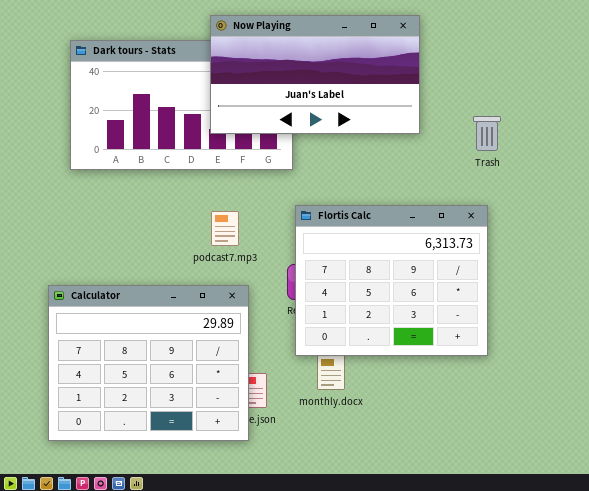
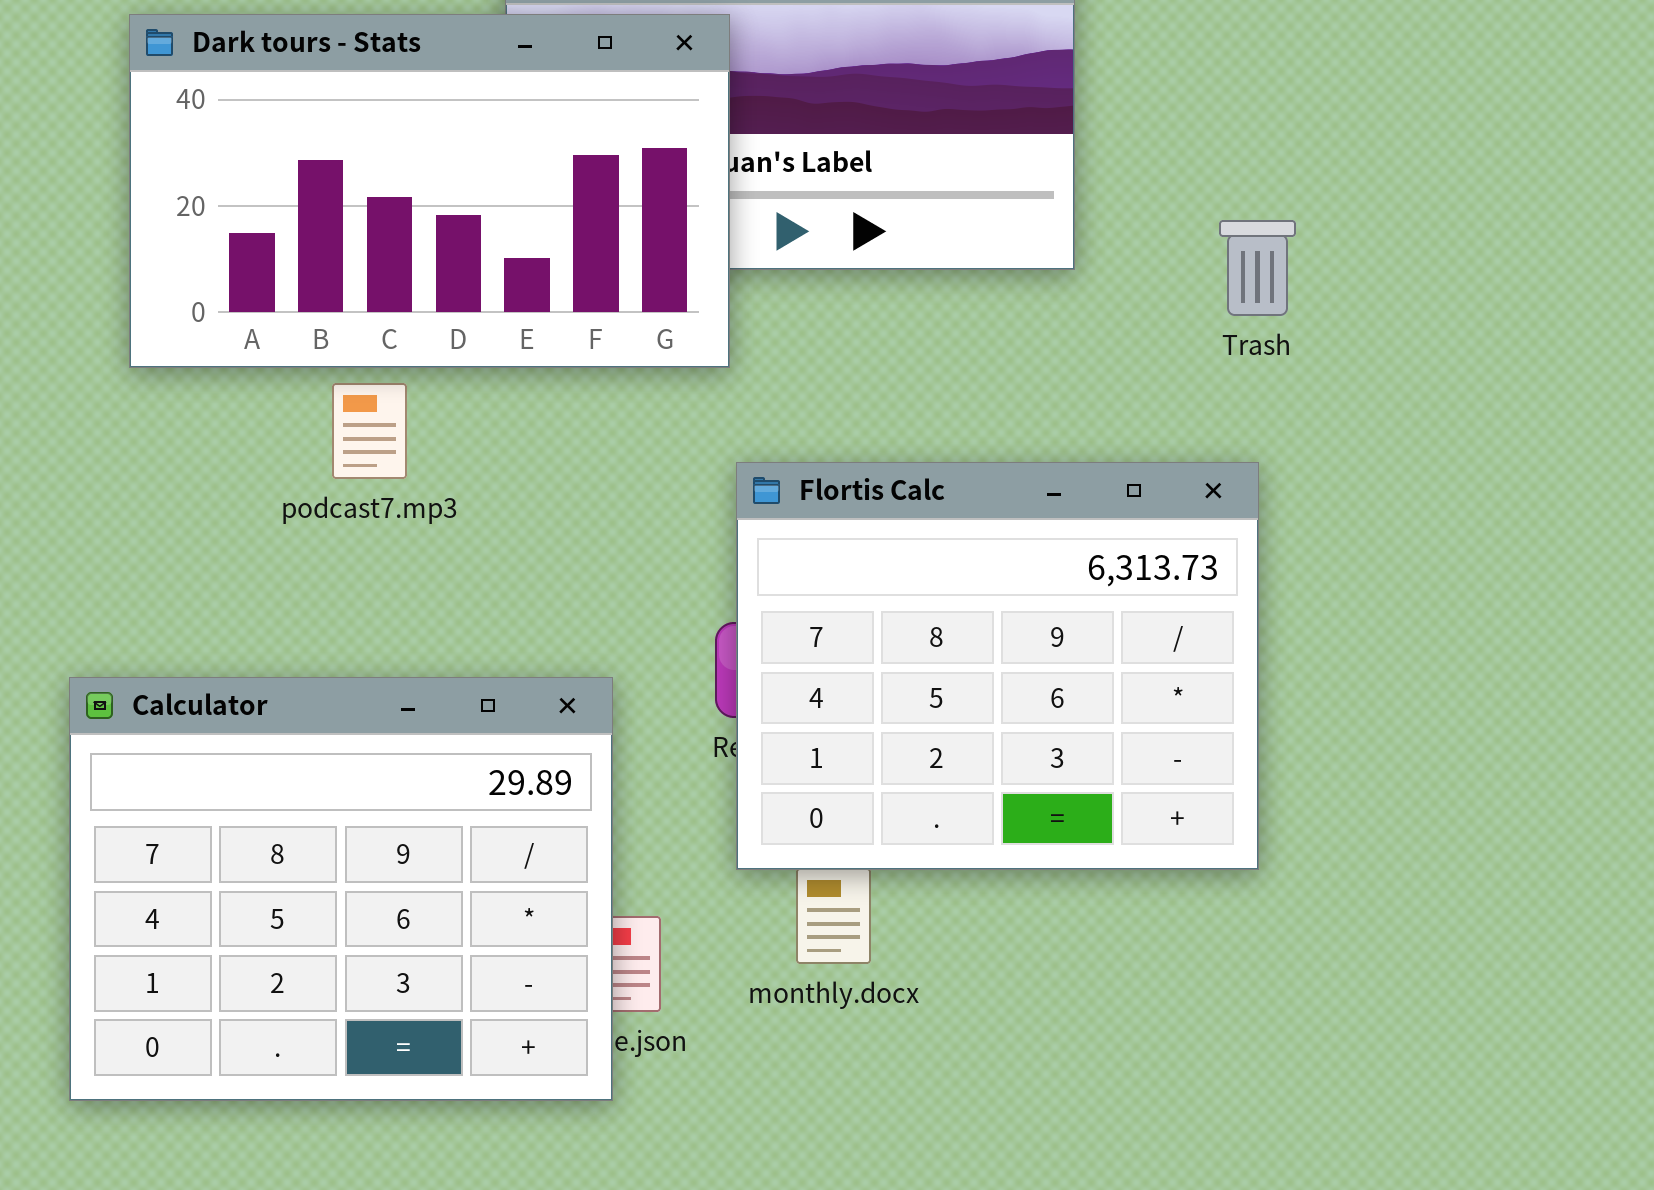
Dark tours - Stats: [70,40,293,170] -> [129,14,730,368], raised
podcast7.mp3: [211,211,239,246] -> [332,383,407,479], moved

